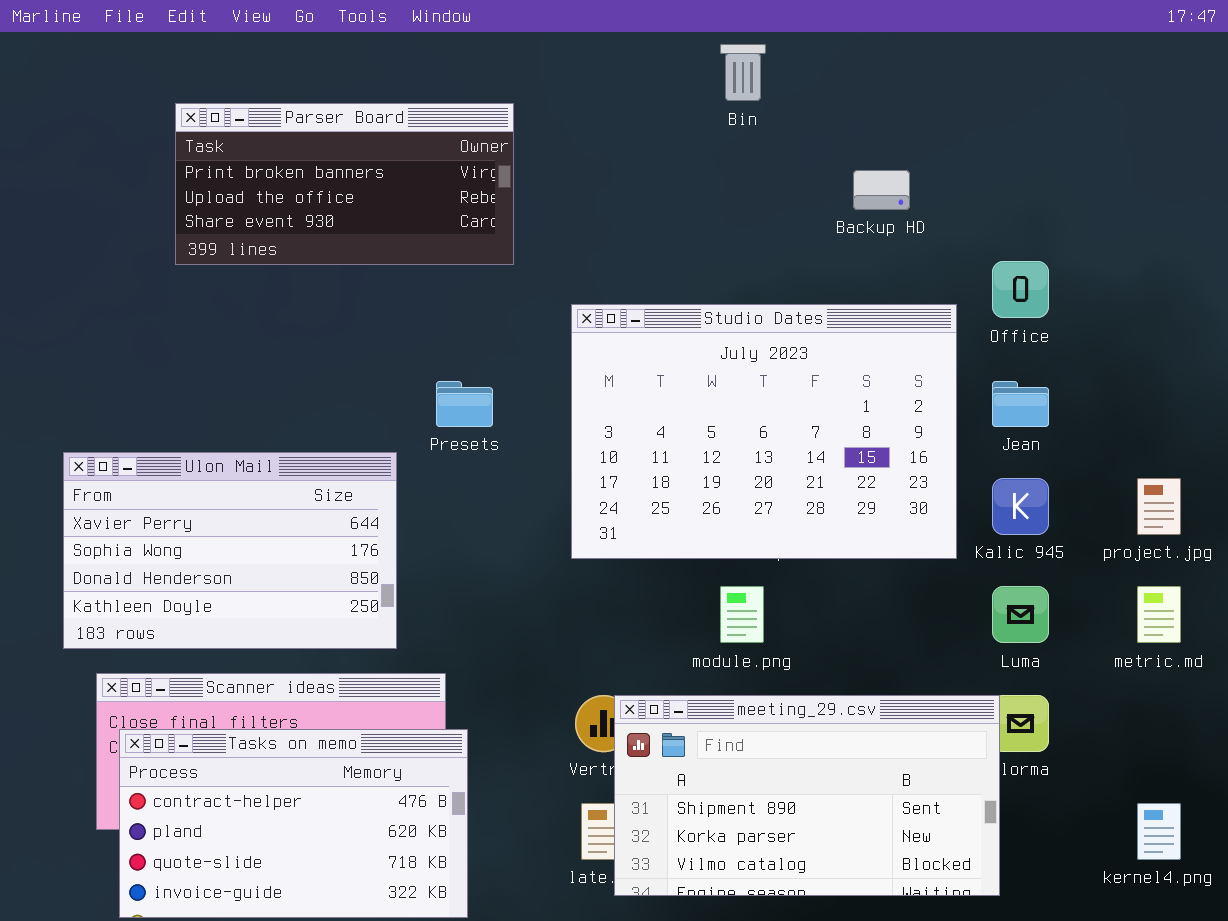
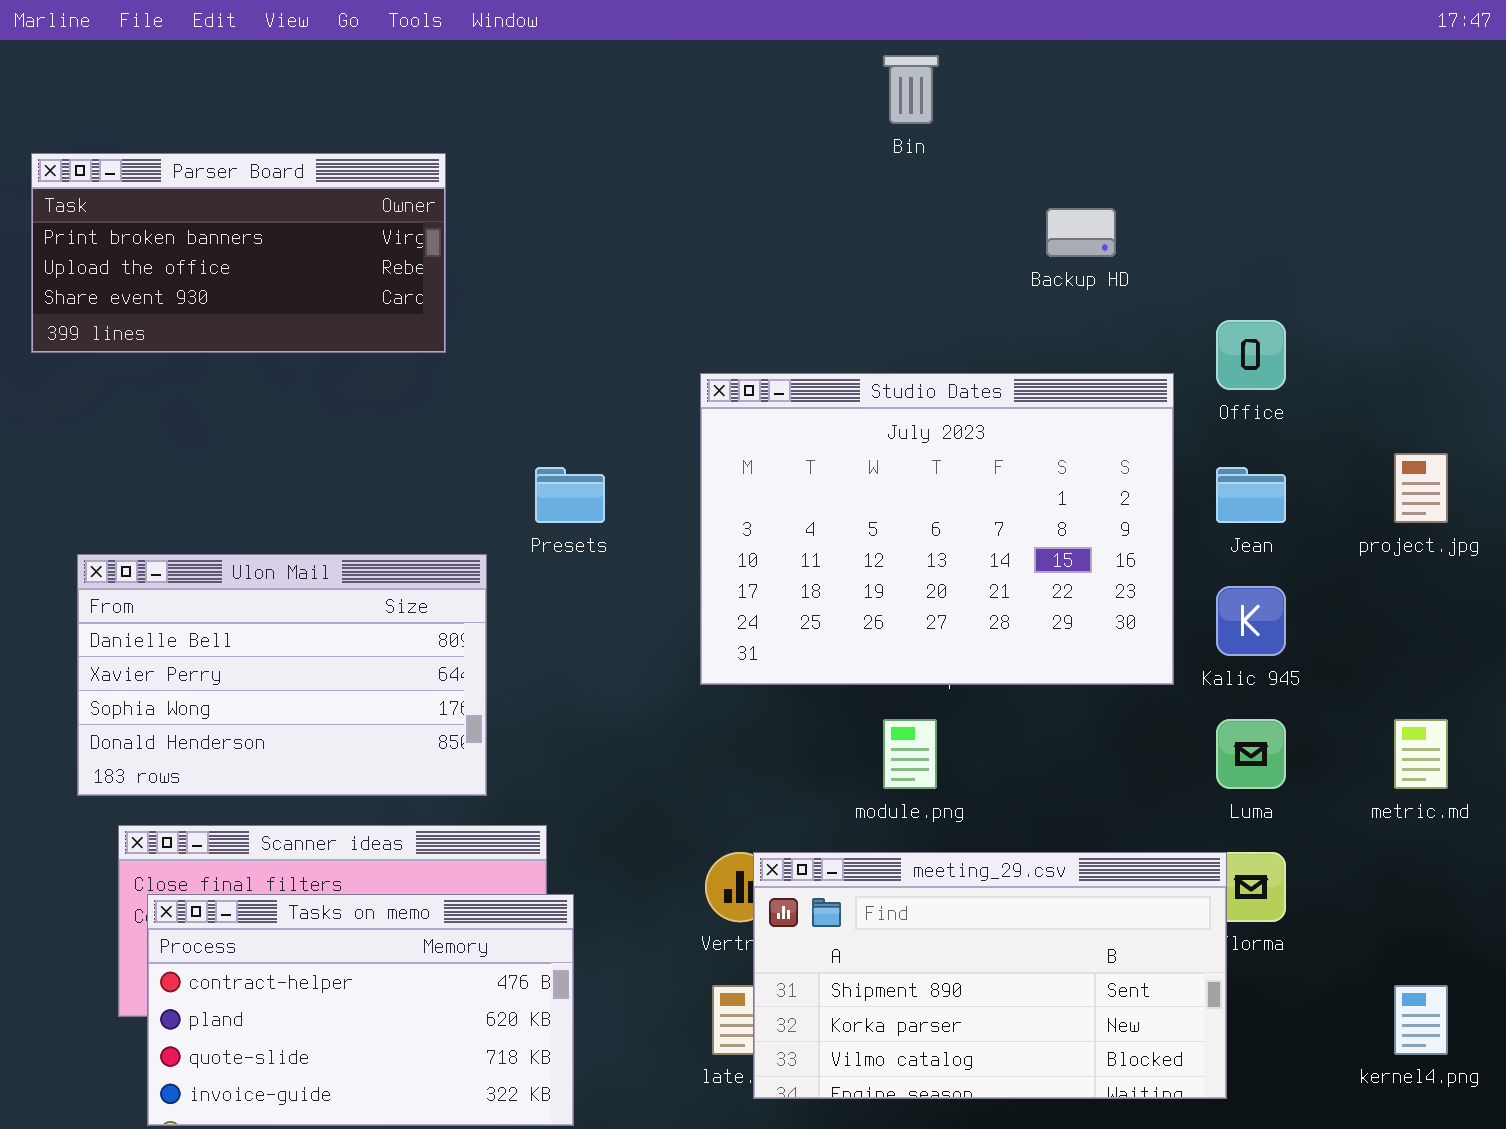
Parser Board: [175,103,514,265] -> [31,153,446,353], moved
Ulon Mail: [63,452,397,649] -> [77,554,487,796], scrolled up 1 row
project.jpg: [1137,478,1181,535] -> [1394,453,1448,523], moved

